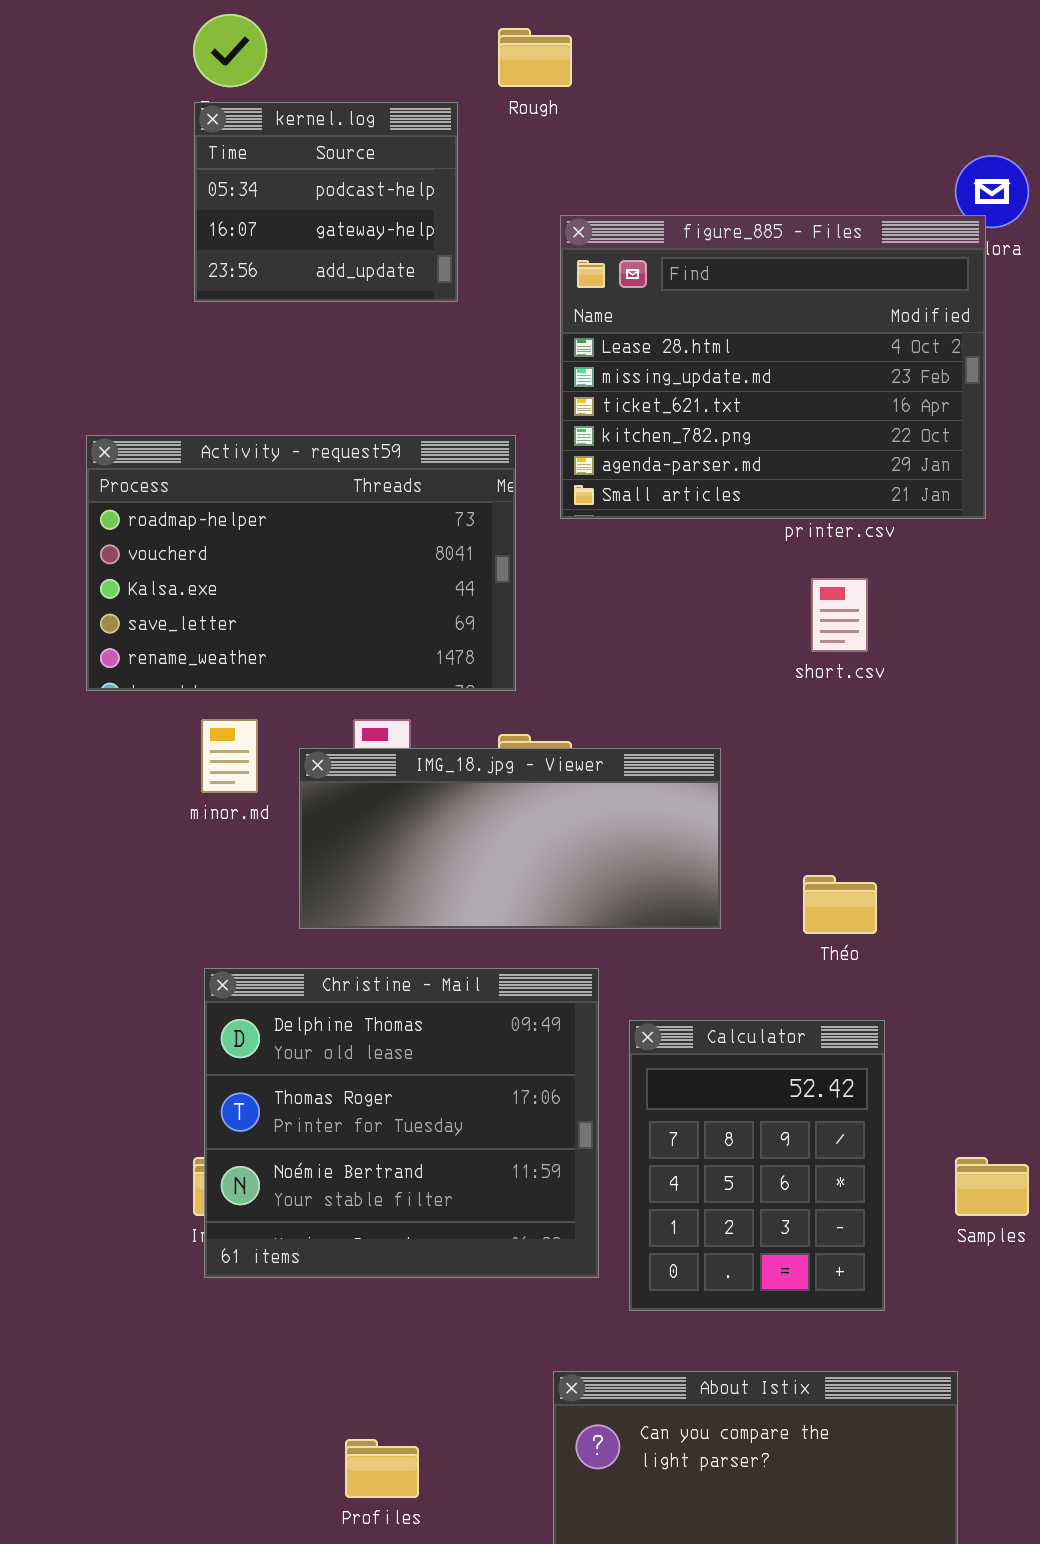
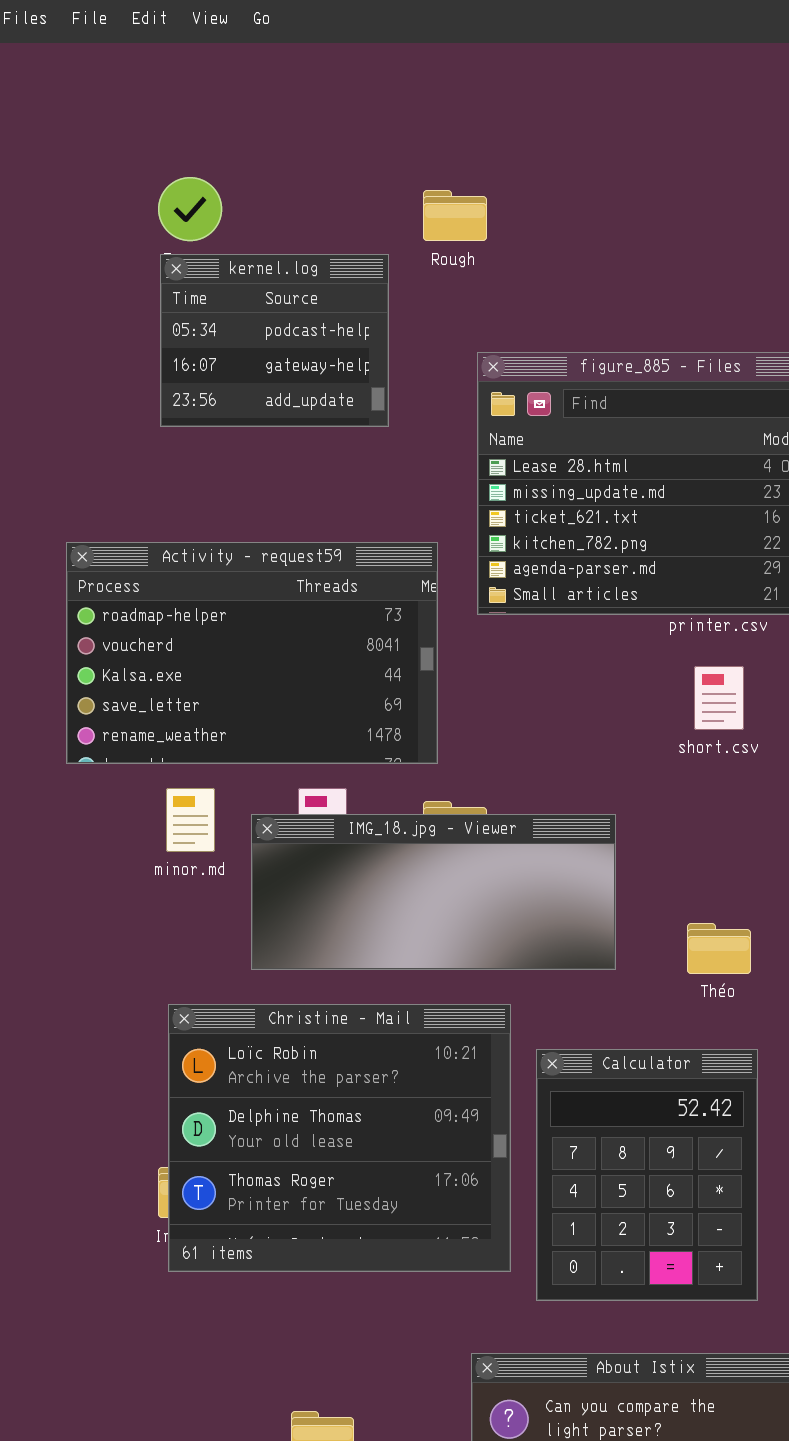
Christine - Mail: [204,968,599,1278] -> [168,1004,511,1272], scrolled up 1 row

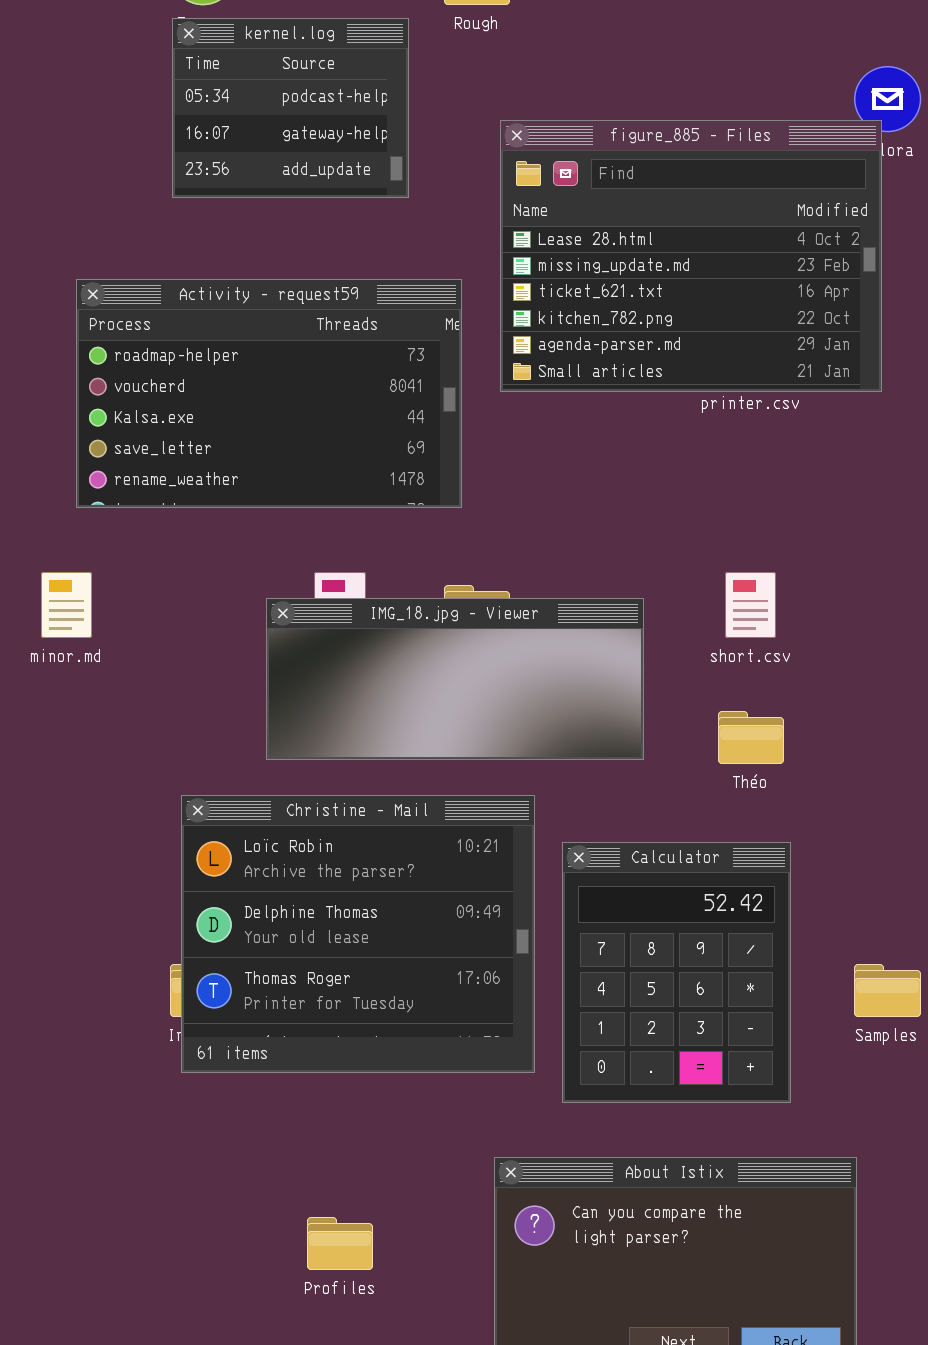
Activity - request59: [66,542,438,764] -> [76,279,462,508], moved
short.csv: [694,666,744,730] -> [725,572,776,638], moved
minor.md: [166,788,215,852] -> [41,572,92,638], moved

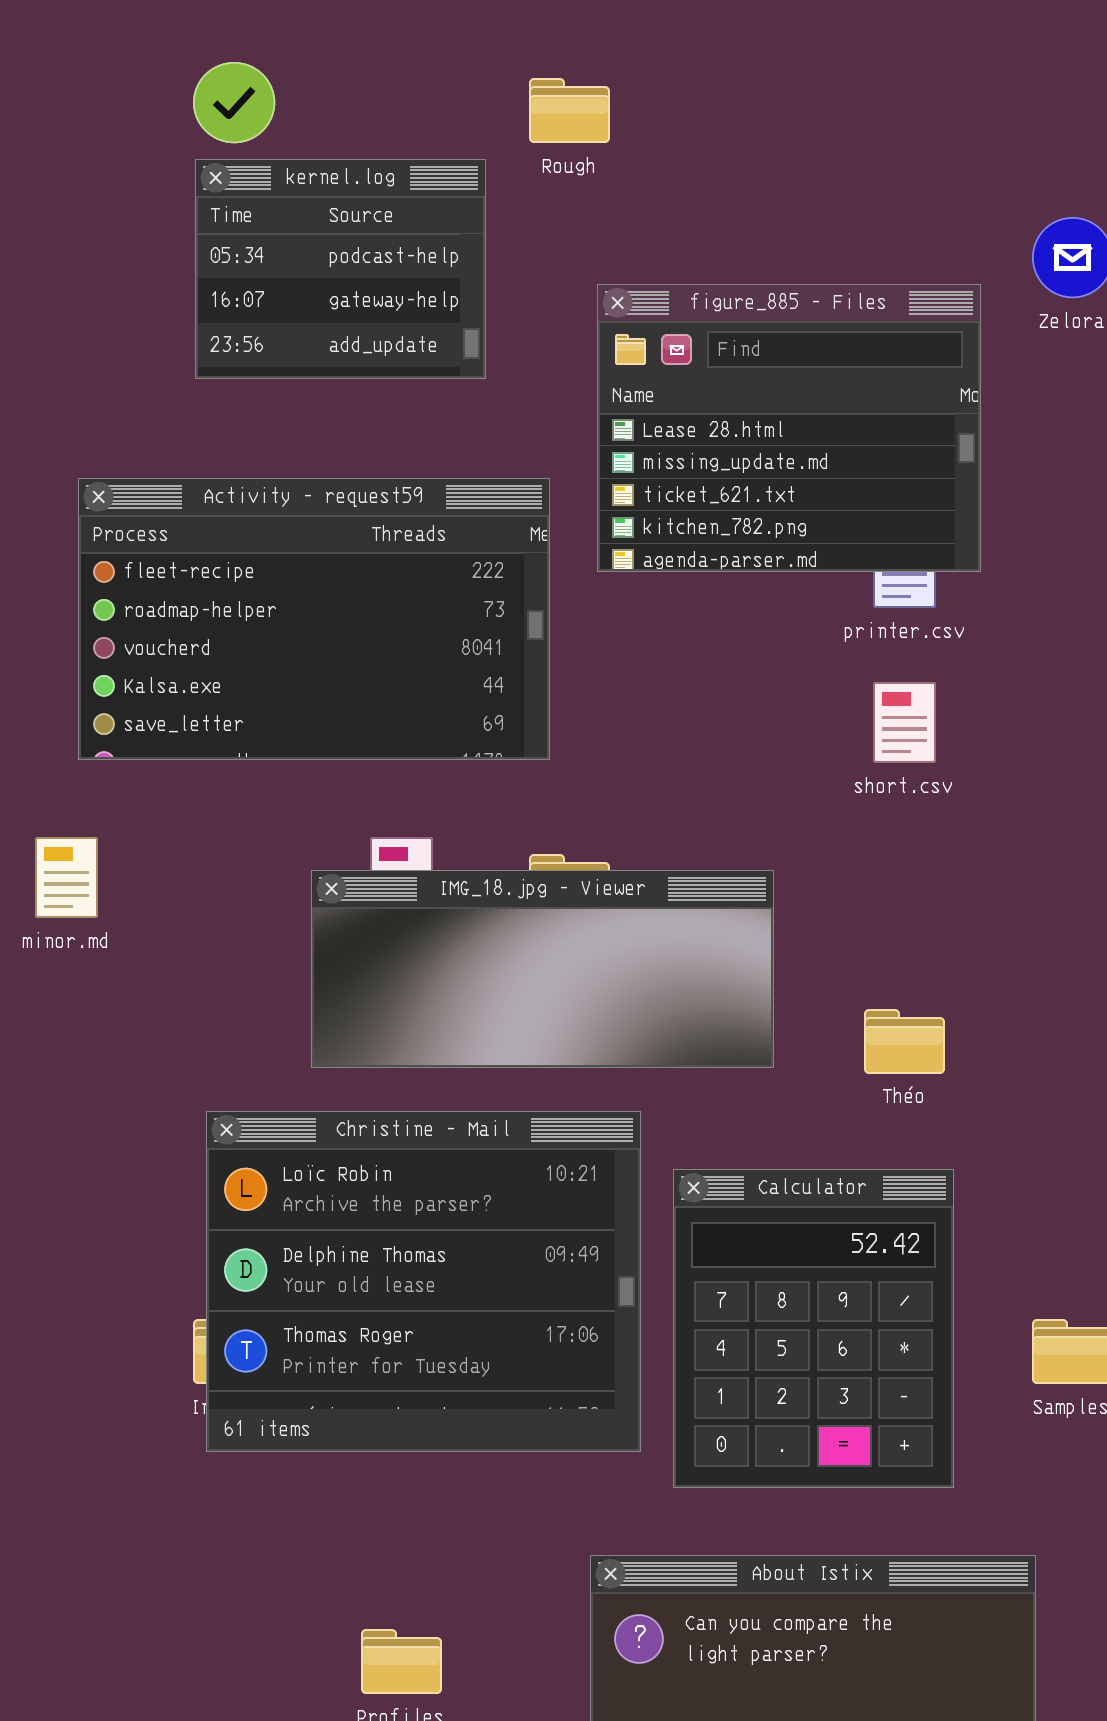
figure_885 - Files: [500,120,882,392] -> [597,284,981,572], resized
Activity - request59: [76,279,462,508] -> [78,478,550,760], scrolled up 1 row
short.csv: [725,572,776,638] -> [873,682,936,763], moved

